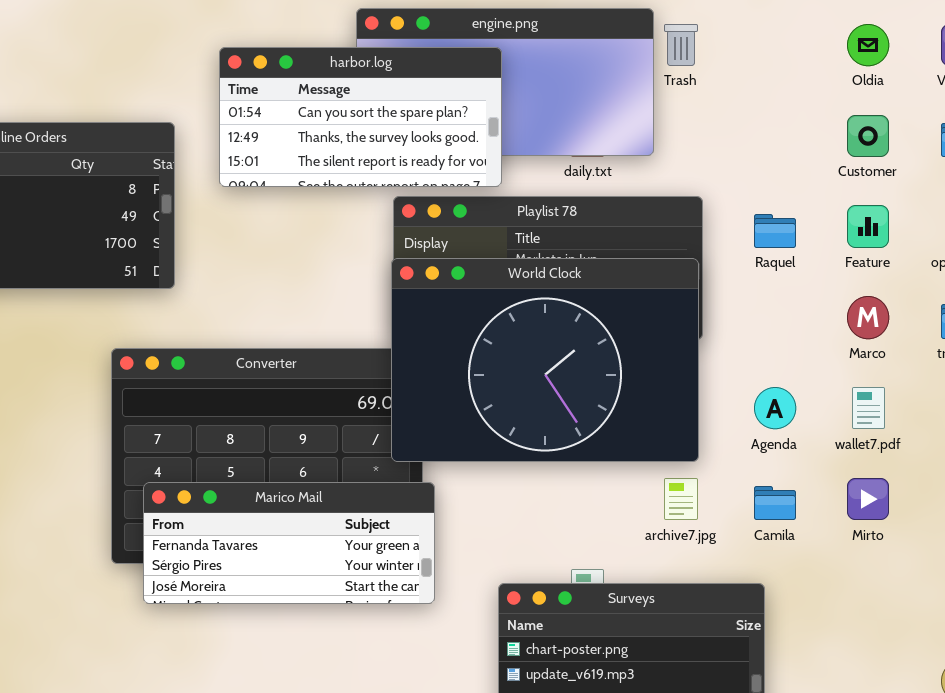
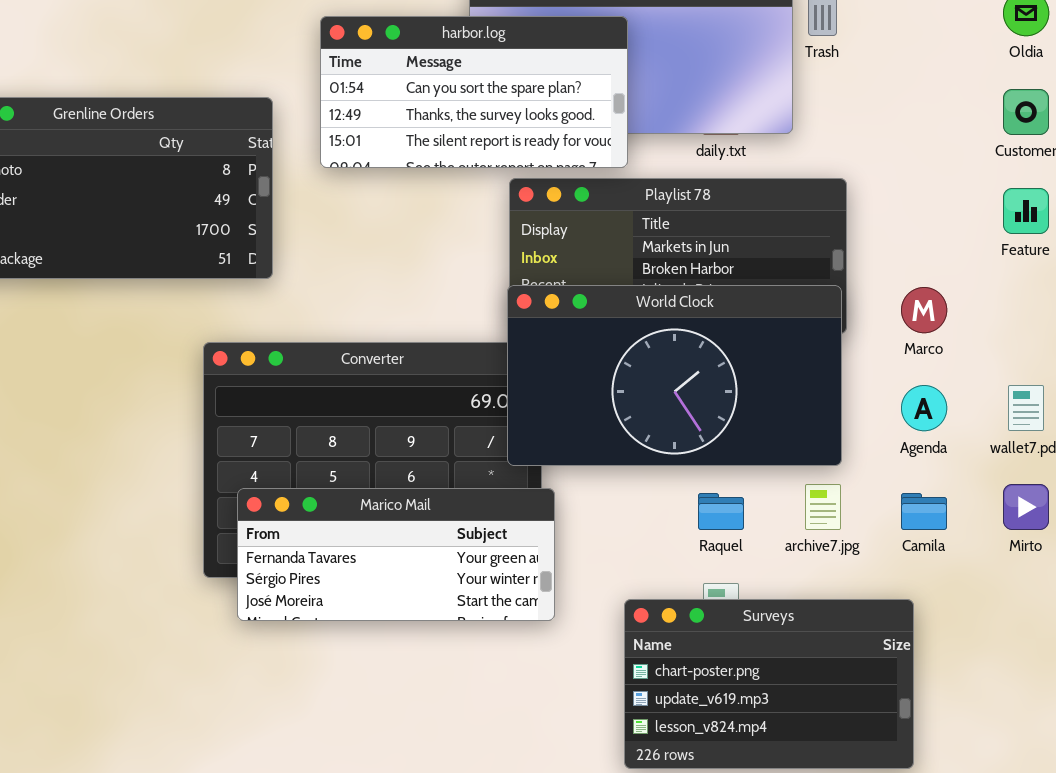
Raquel: [754,214,796,248] -> [698,493,744,530], moved
World Clock: [391,258,699,462] -> [507,285,842,466], resized
Marco: [847,296,889,339] -> [901,287,947,333], moved

